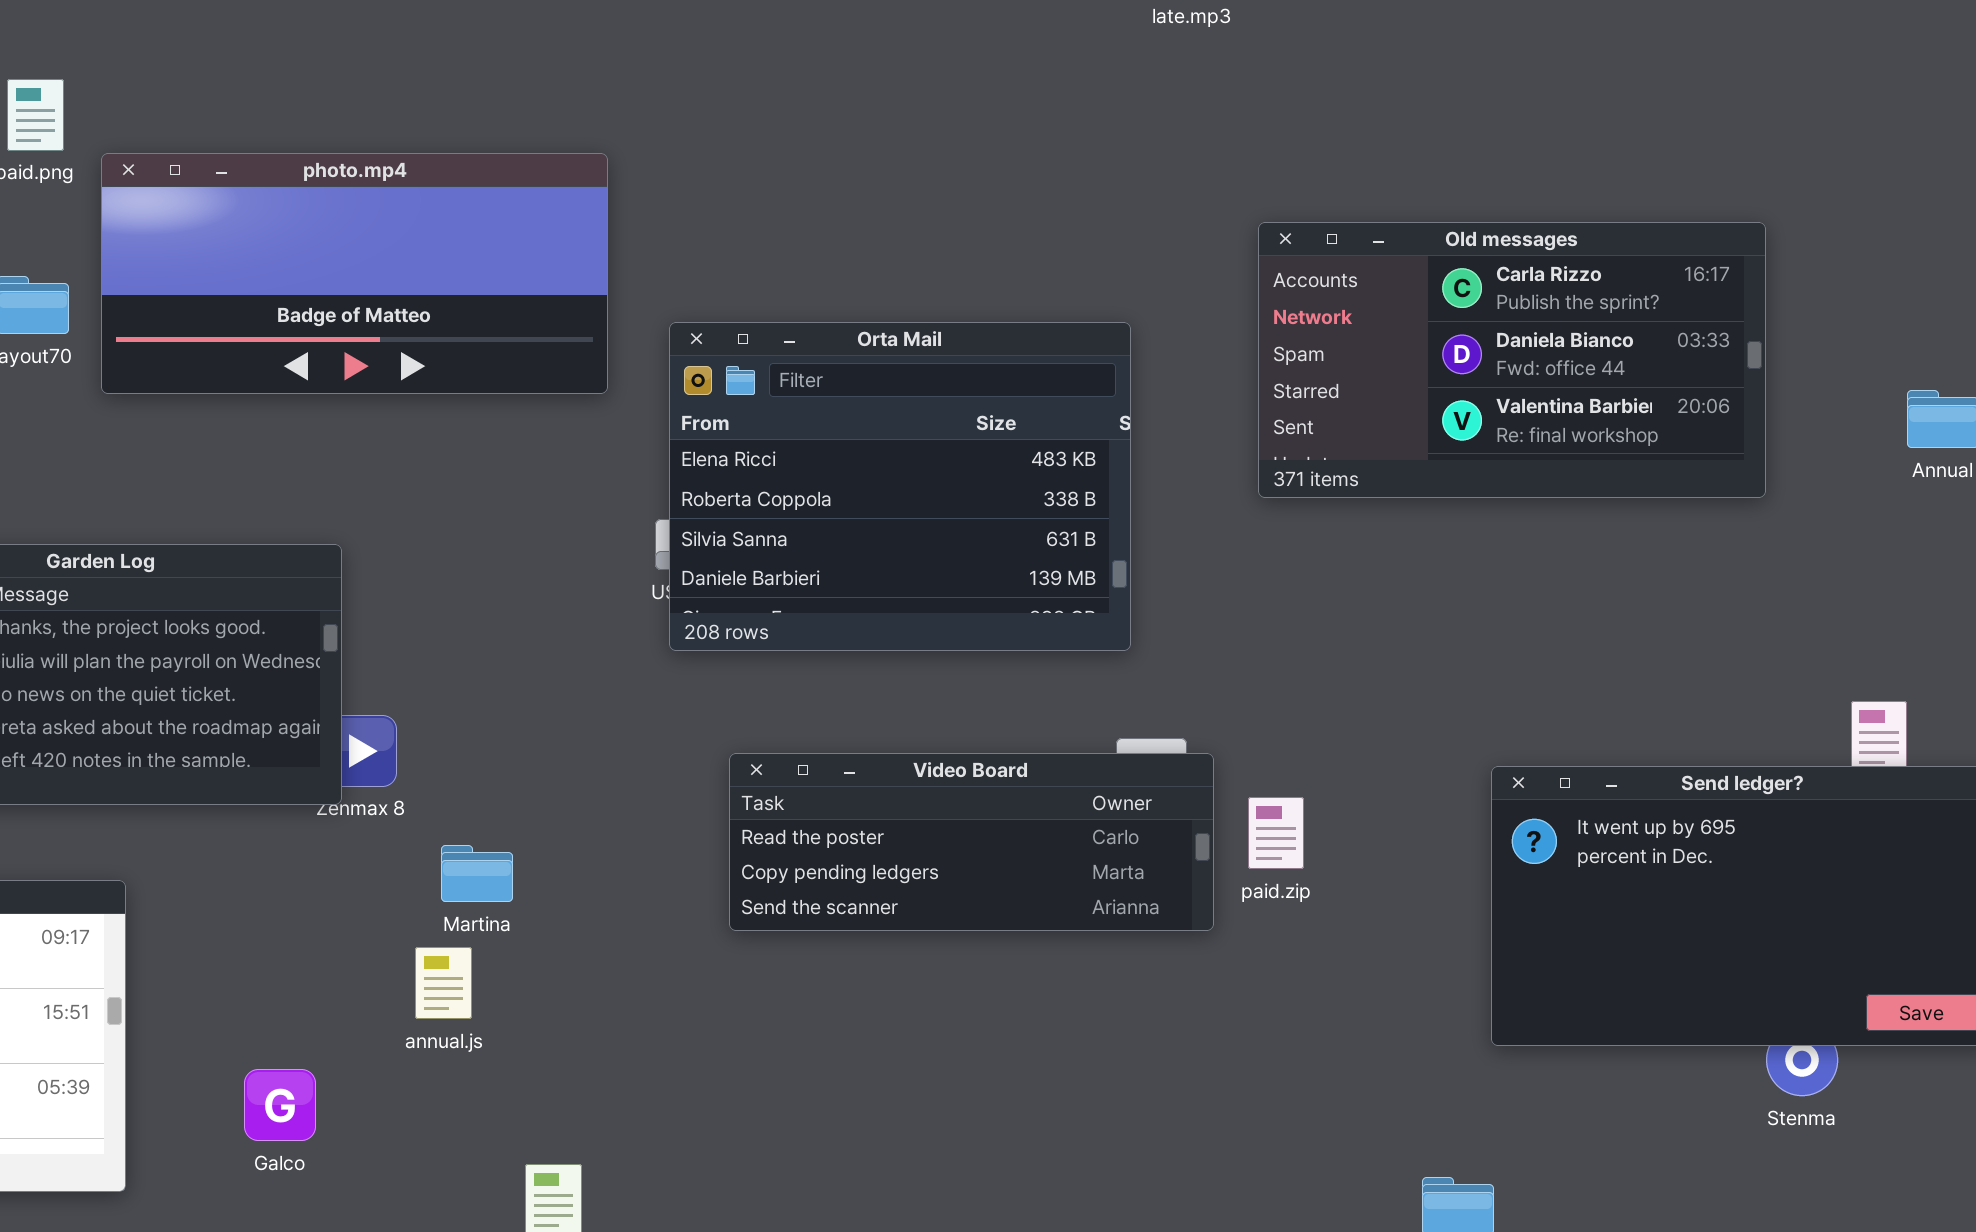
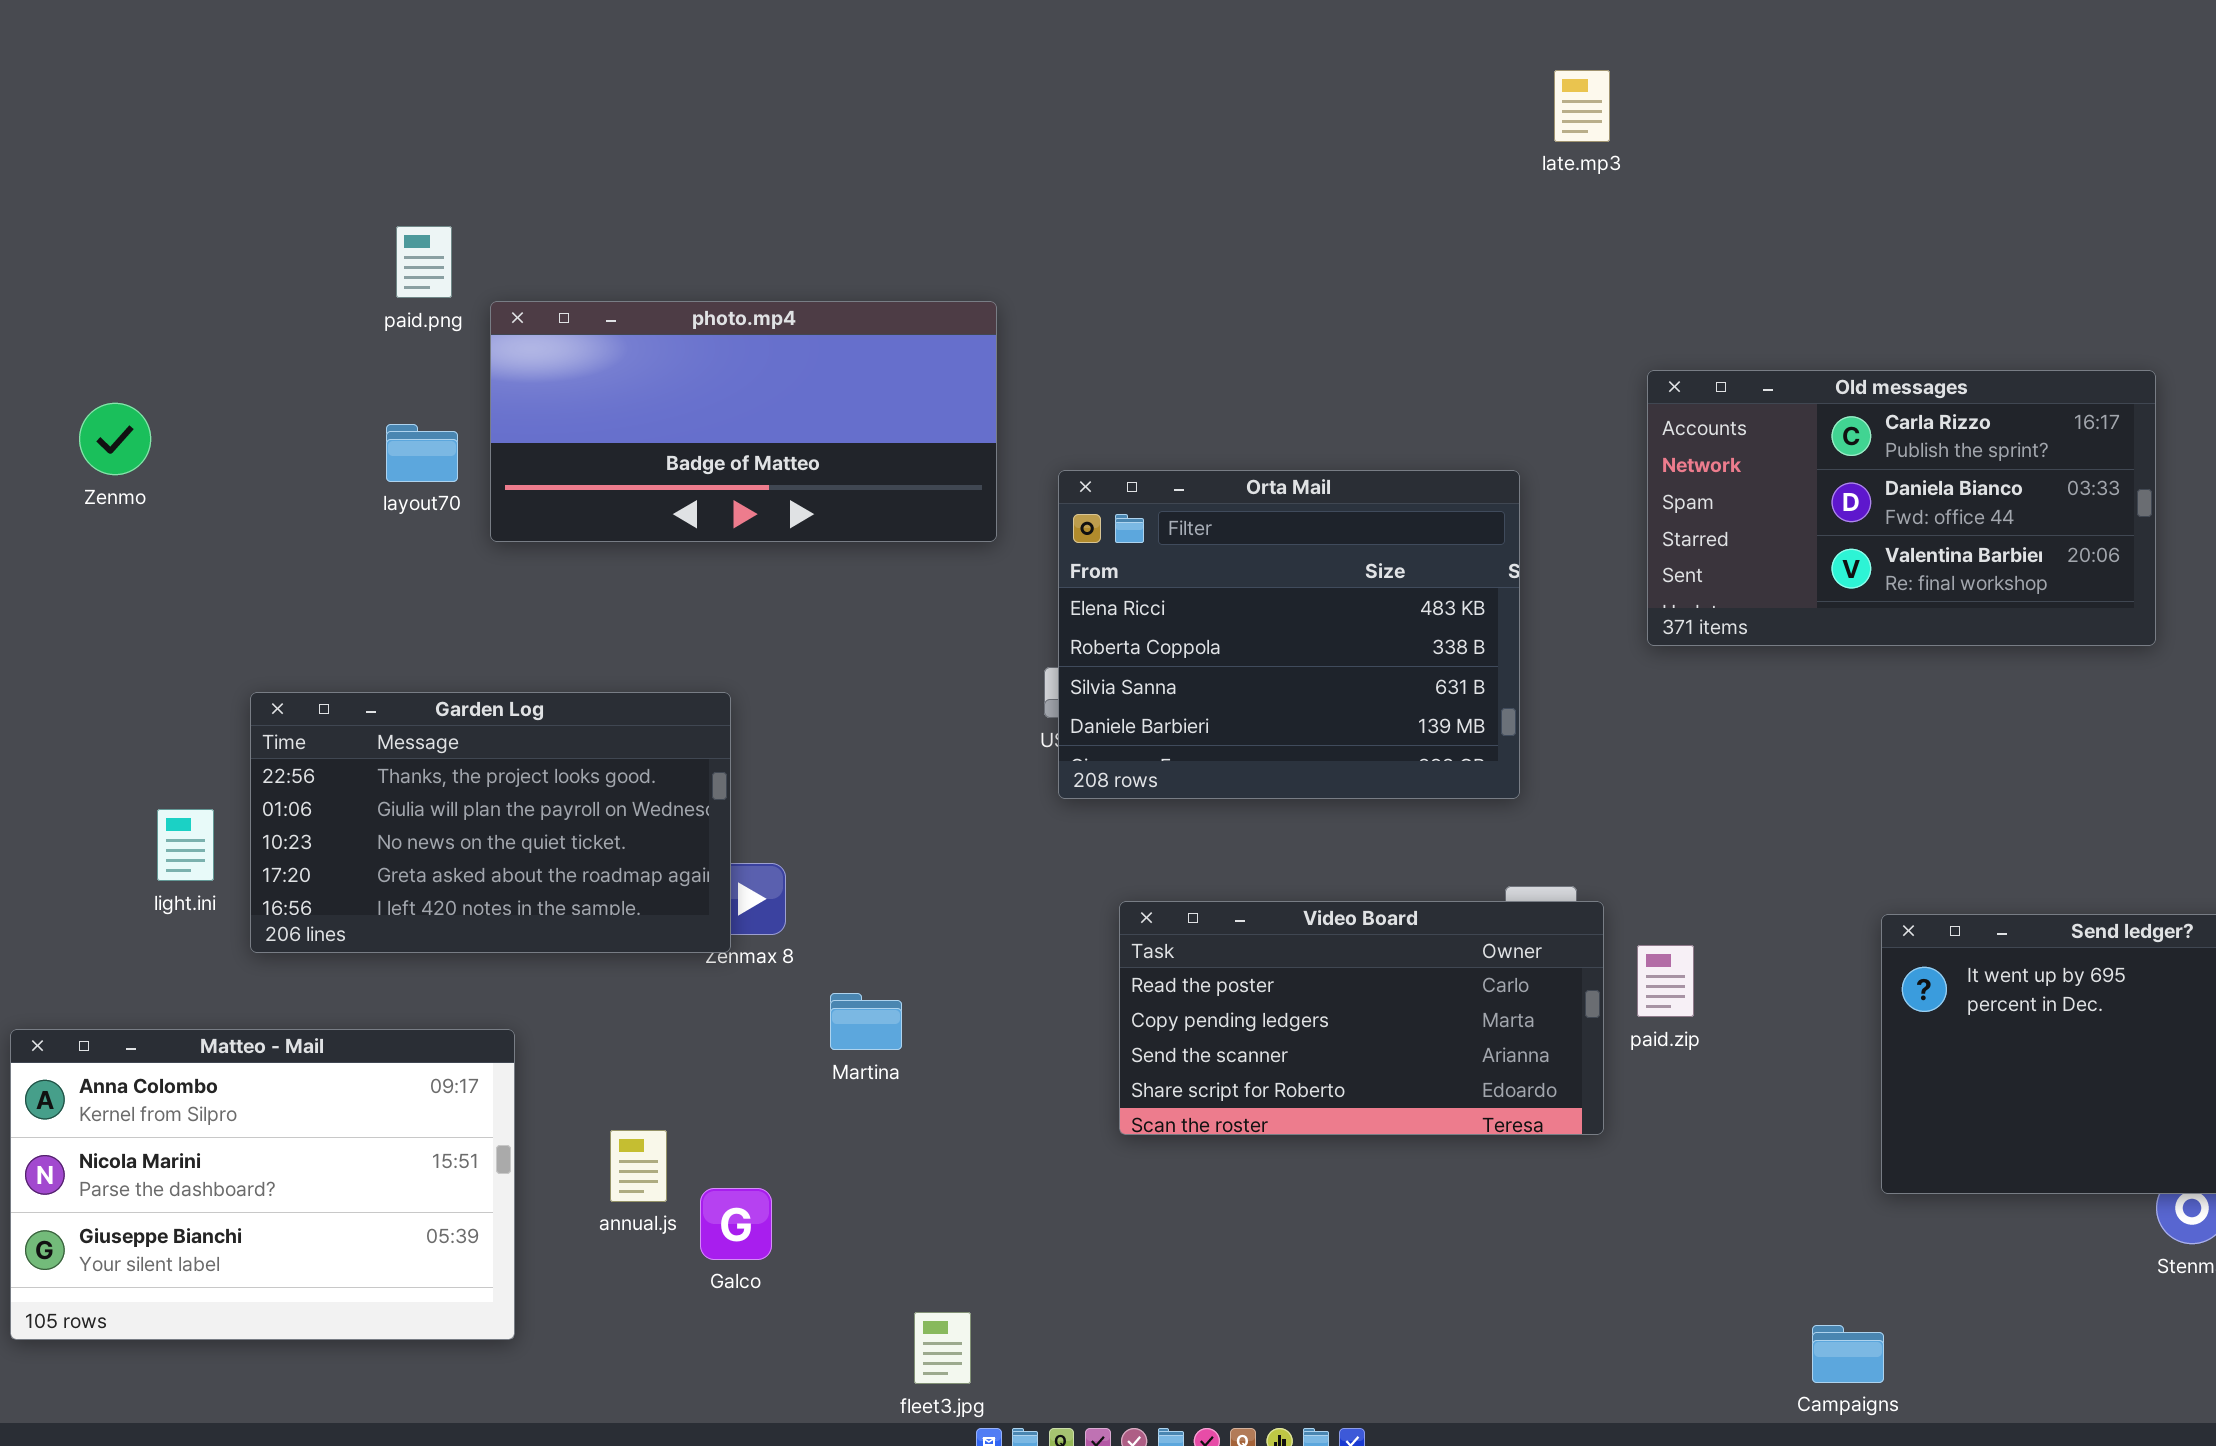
Video Board: [729,753,1214,931] -> [1119,901,1604,1135], resized
annual.js: [415,947,472,1019] -> [610,1130,667,1202], moved
Galco: [244,1069,316,1141] -> [700,1188,772,1260], moved

